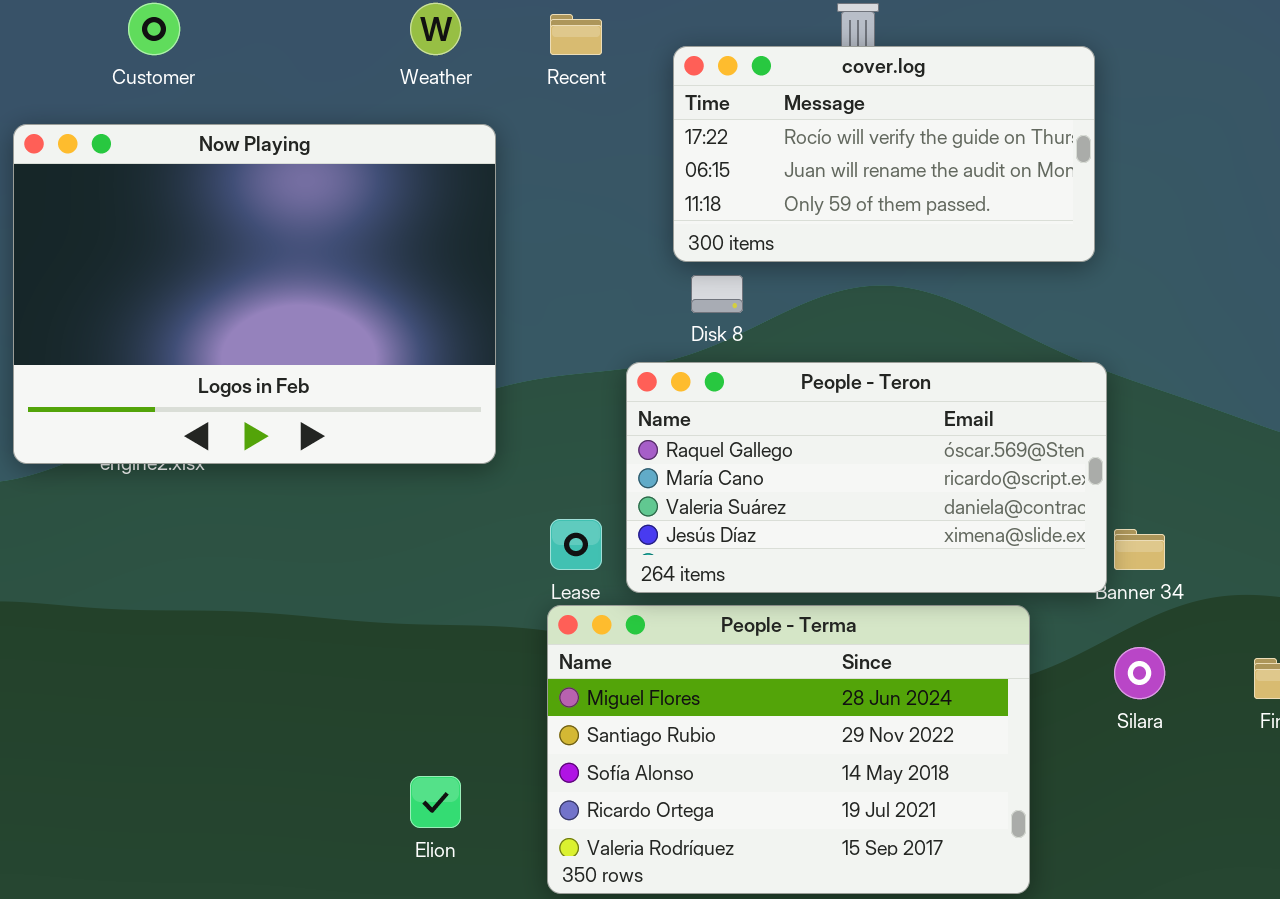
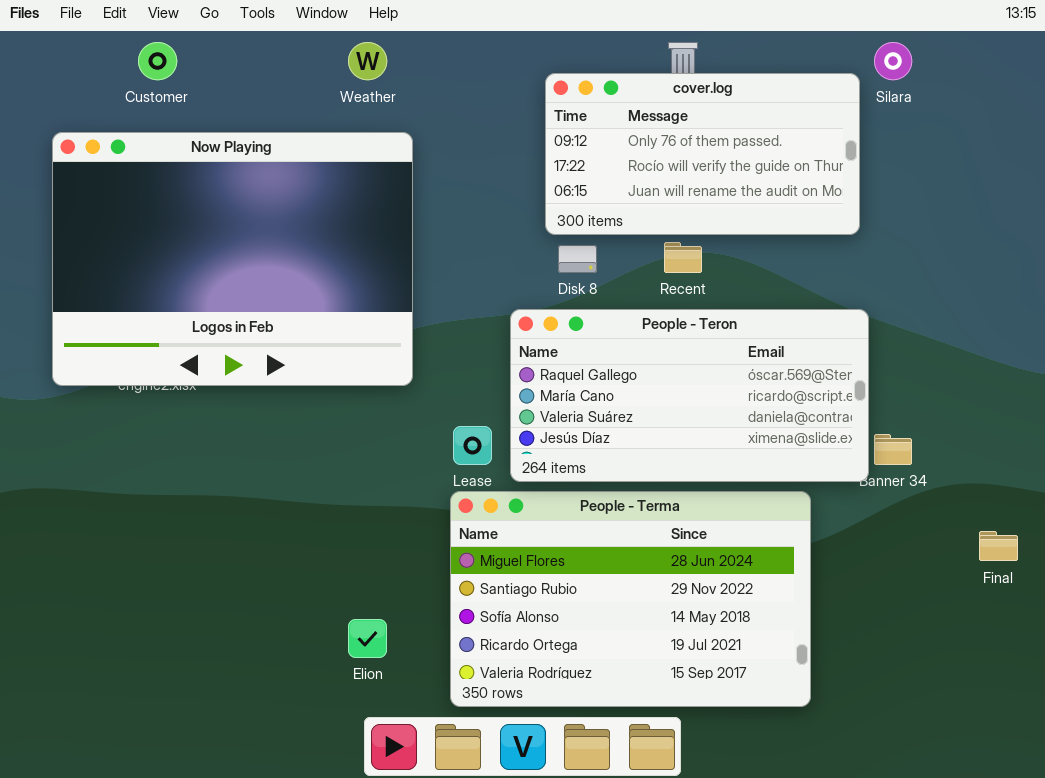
Recent: [550,14,602,55] -> [664,242,702,273], moved
cover.log: [673,46,1095,262] -> [545,73,860,235], scrolled up 1 row
Silara: [1114,647,1165,699] -> [874,42,912,80], moved

